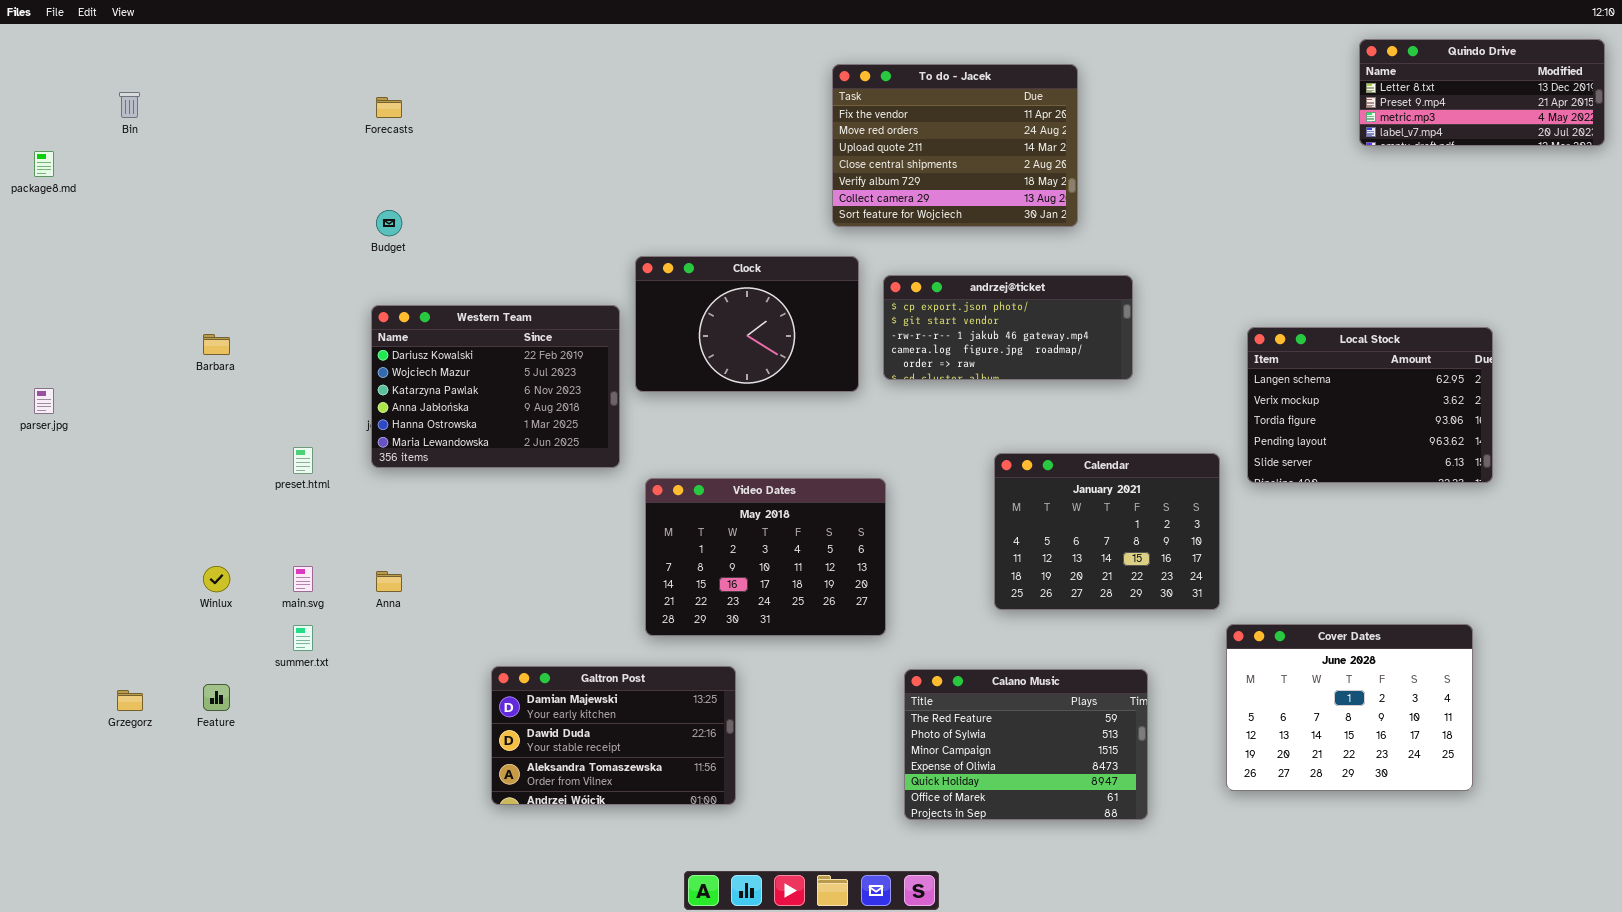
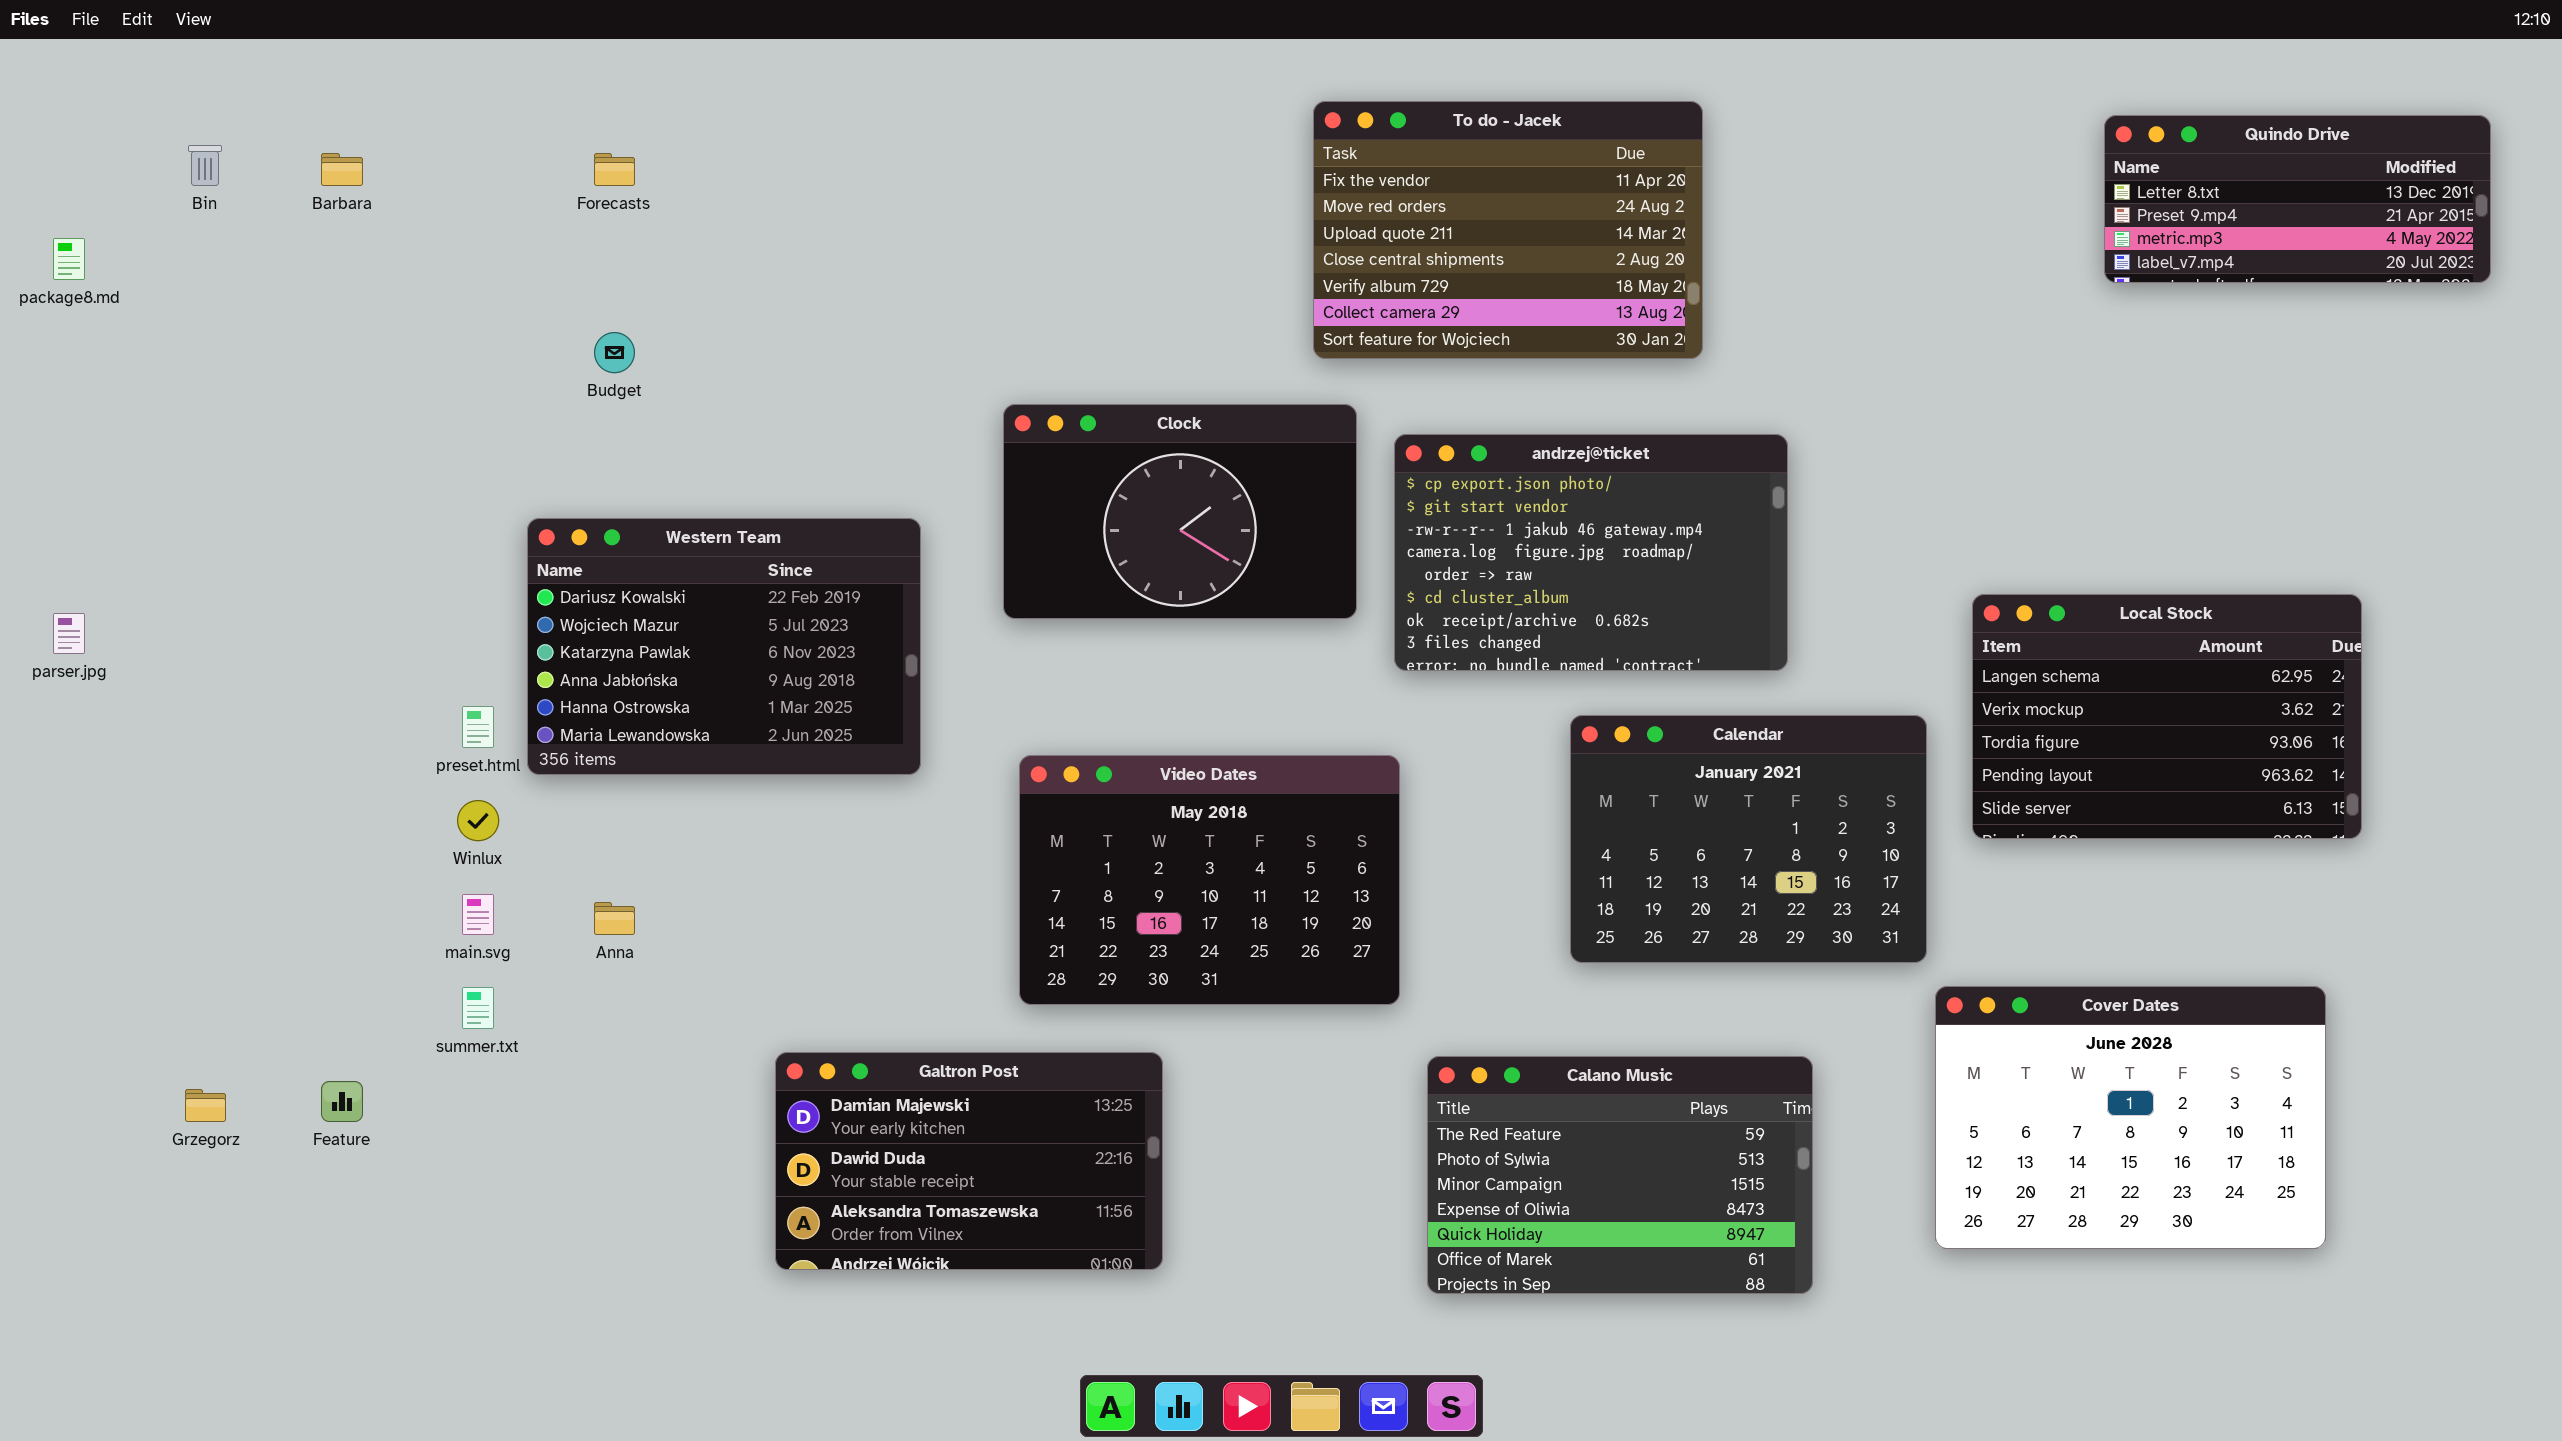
Quindo Drive: [1359,39,1605,146] -> [2104,115,2491,283], moved
andrzej@ticket: [883,275,1133,380] -> [1394,434,1788,671], resized
Western Team: [371,305,620,468] -> [527,518,921,775], moved
Local Stock: [1247,327,1493,483] -> [1972,594,2362,839], moved
Barbara: [203,334,230,355] -> [321,153,363,186], moved
Winlux: [203,566,230,592] -> [457,800,499,841], moved

